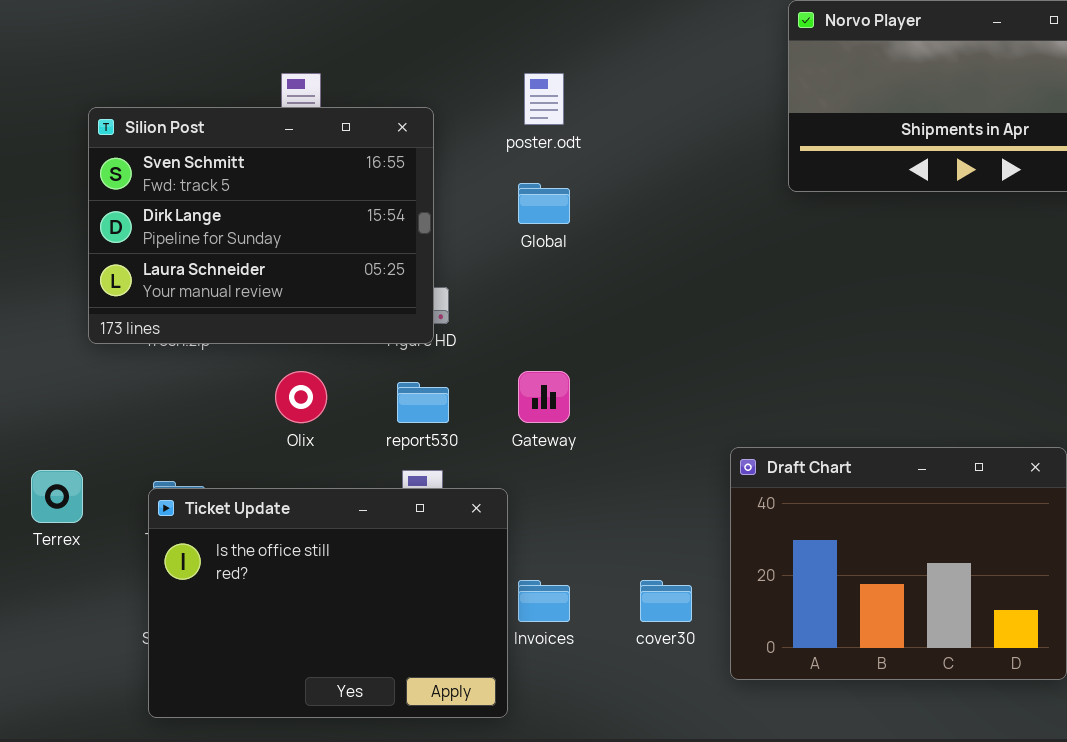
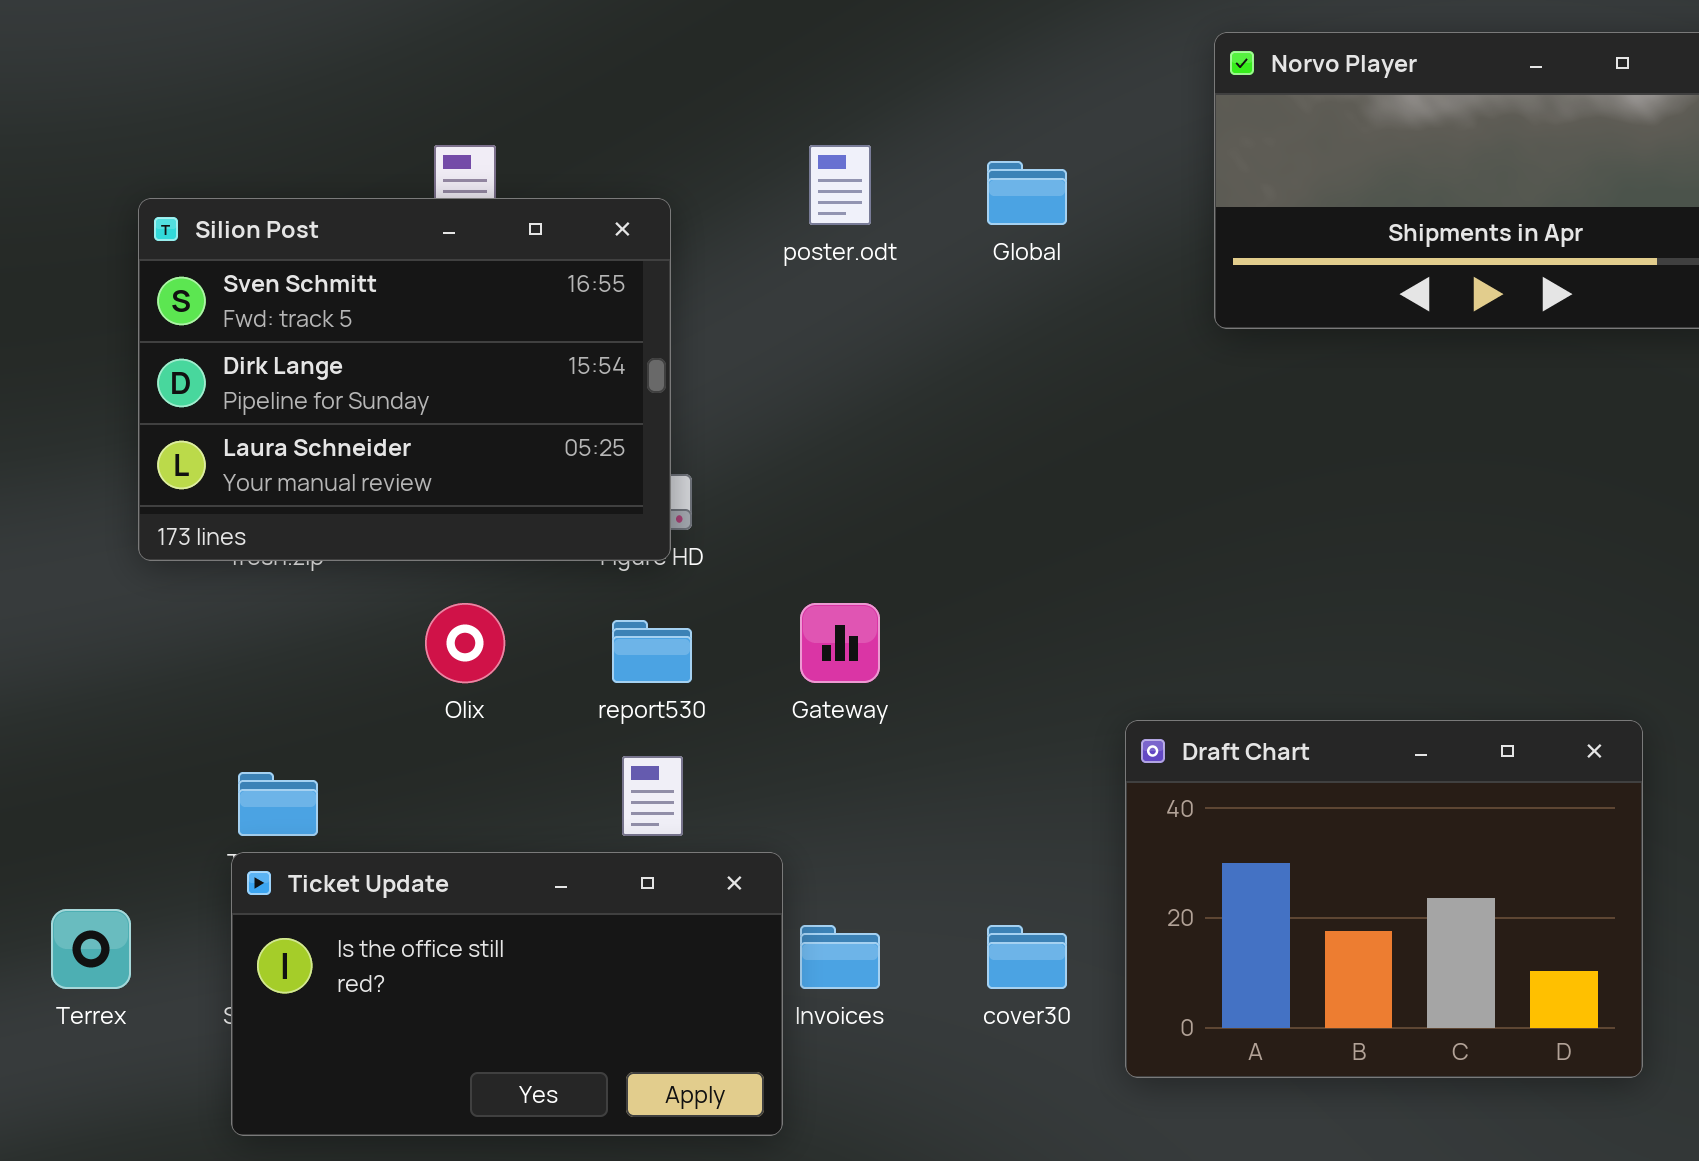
Global: [518,183,570,224] -> [987,161,1067,225], moved
Terrex: [31,470,83,523] -> [51,909,131,989], moved
Ticket Update: [148,488,508,718] -> [231,852,783,1136], resized

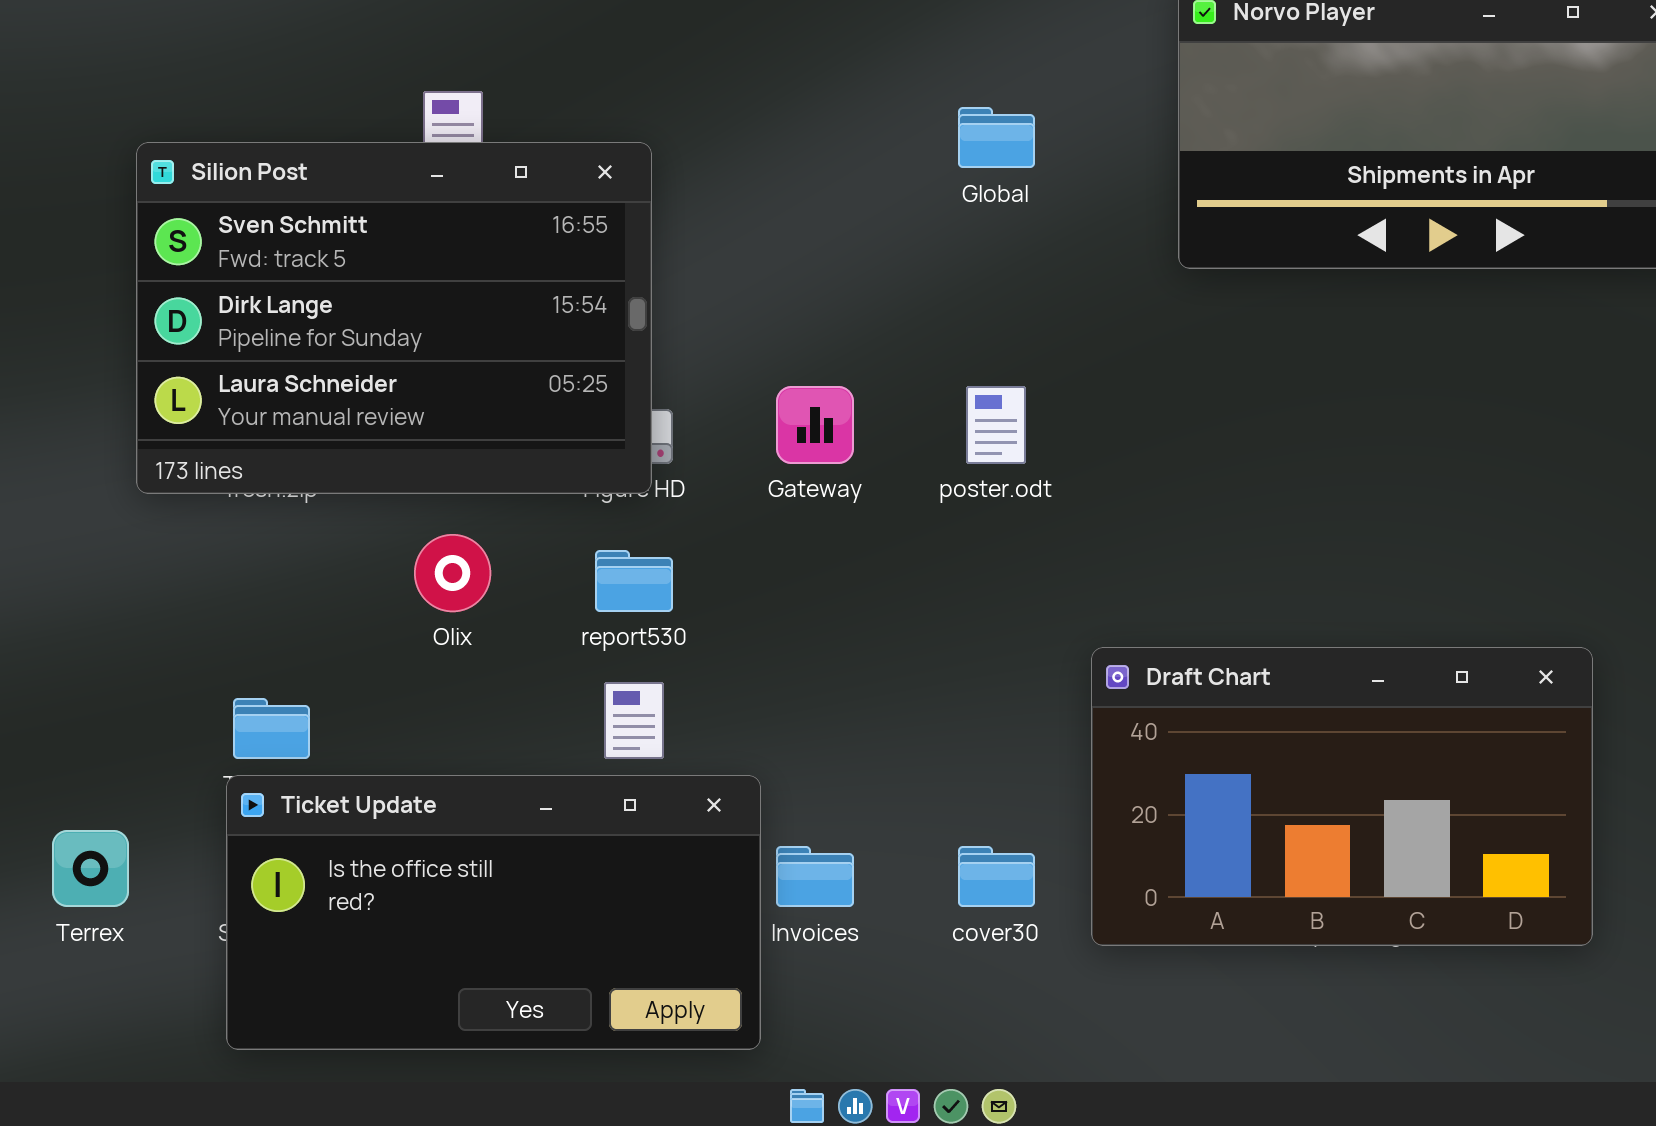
poster.odt: [809,145,871,225] -> [966,386,1026,464], moved
Gateway: [800,603,880,683] -> [776,386,854,464], moved
Draft Chart: [1125,720,1643,1078] -> [1091,647,1593,946], resized

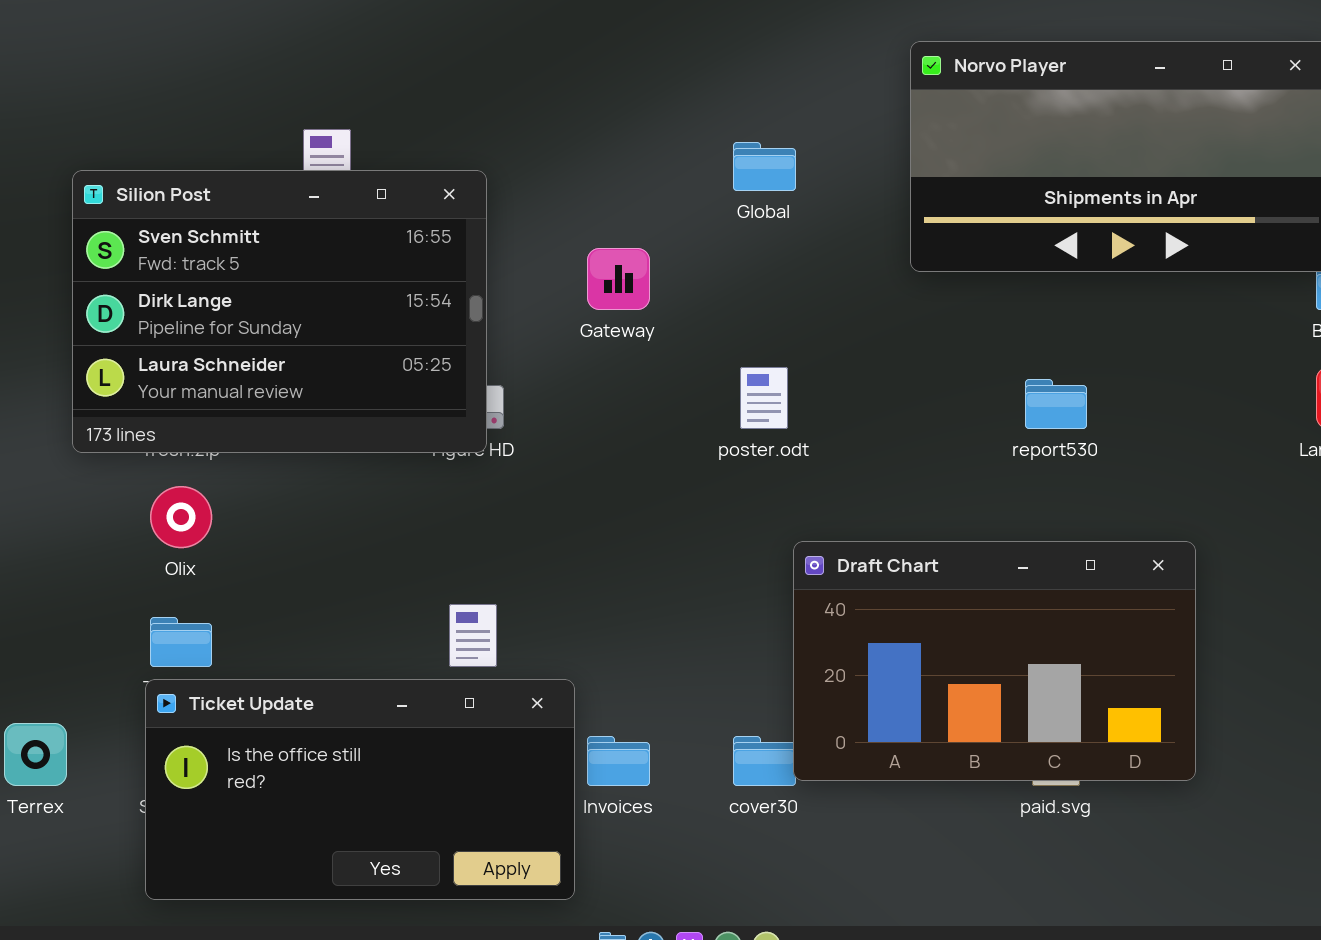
Gateway: [776,386,854,464] -> [587,248,650,310], moved
Olix: [414,534,491,612] -> [150,486,212,548], moved
report530: [595,550,673,612] -> [1025,379,1087,429], moved
Draft Chart: [1091,647,1593,946] -> [793,541,1196,781], moved

